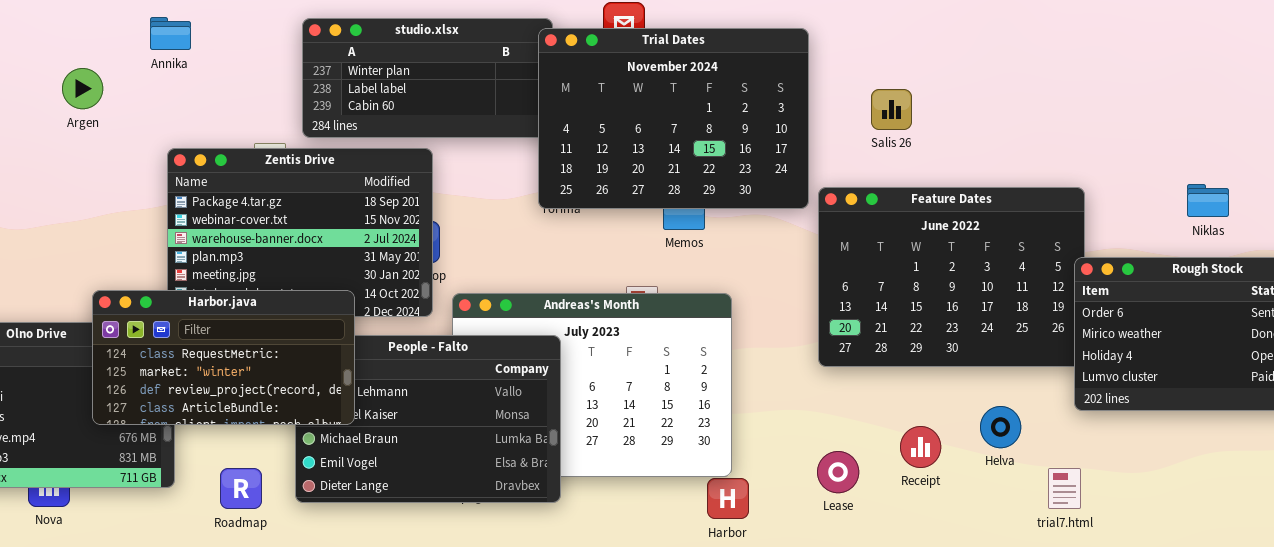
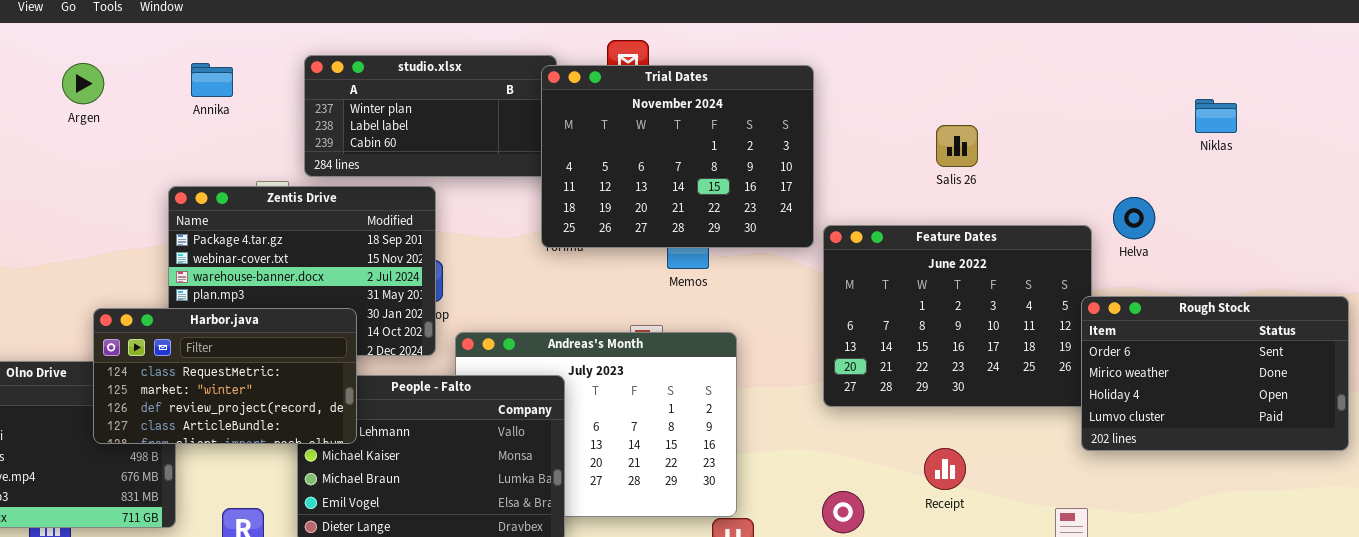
Annika: [150,17,191,50] -> [191,63,233,97], moved
Argen: [62,68,103,109] -> [62,63,104,104], moved
Salis 26: [871,89,912,130] -> [936,125,978,167], moved
Niklas: [1187,184,1229,217] -> [1195,99,1237,133], moved
Harbor.java: [92,290,355,425] -> [93,308,357,444], moved
Helva: [980,406,1021,448] -> [1113,197,1155,239], moved
Receipt: [900,426,941,468] -> [924,448,966,490], moved

